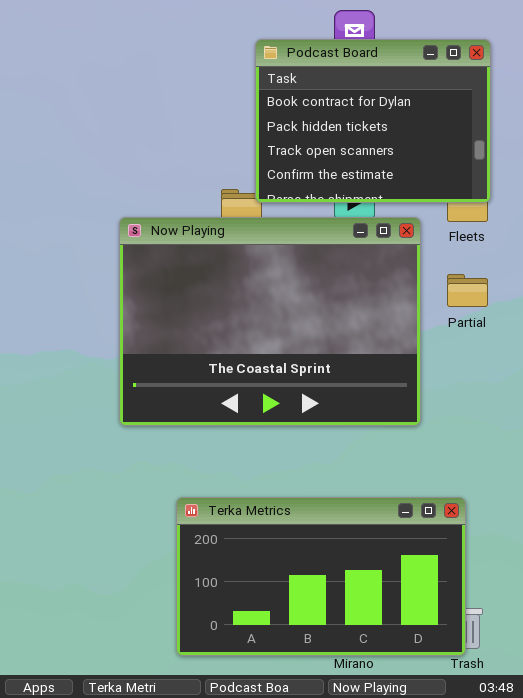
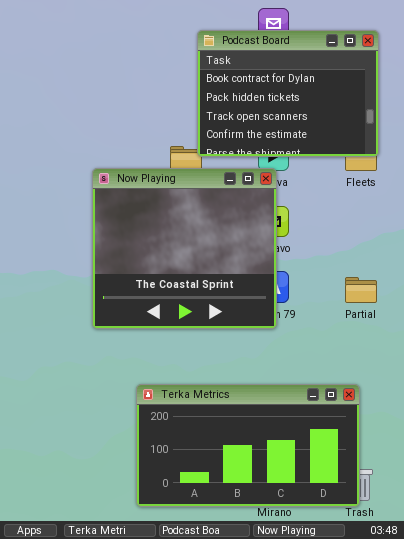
Now Playing: [119,217,421,426] -> [92,168,277,329], resized
Partial: [447,274,488,307] -> [345,277,377,303], moved

